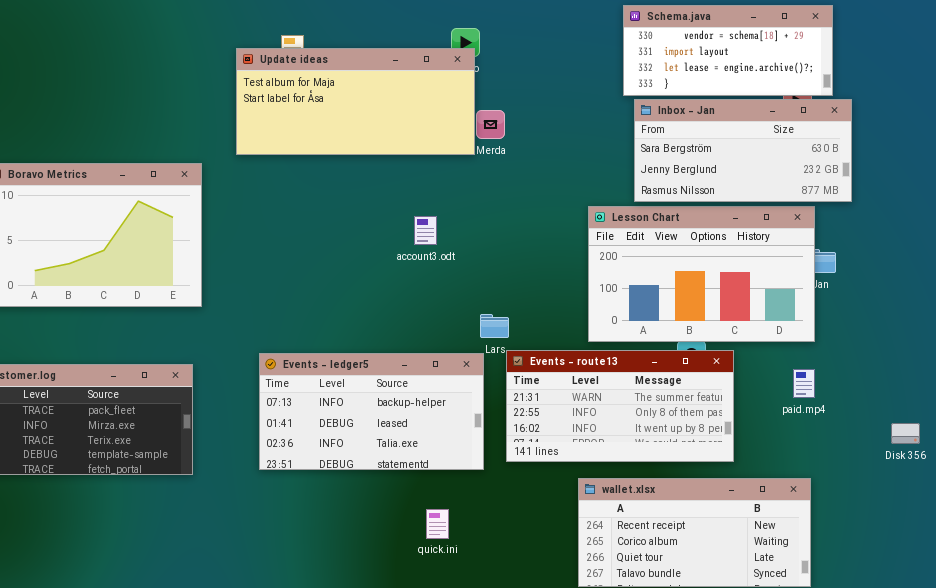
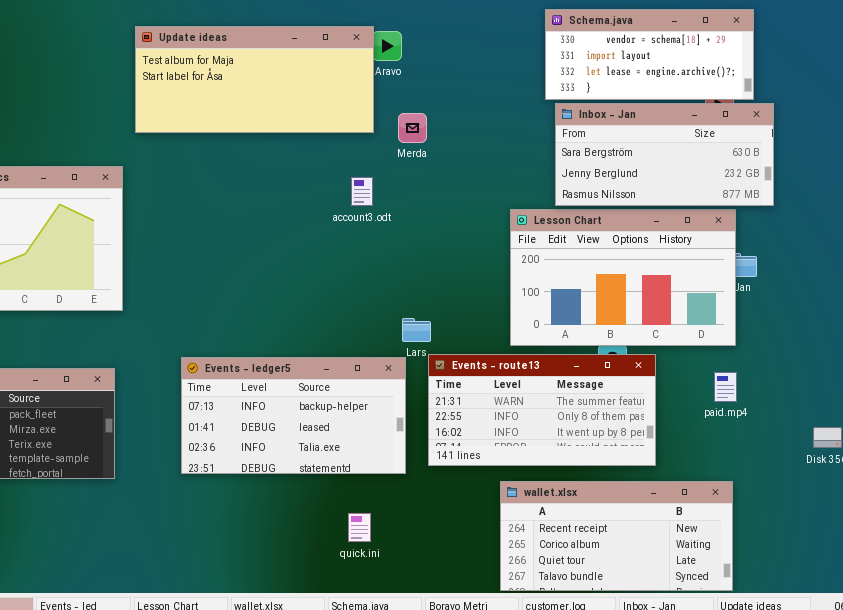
Update ideas: [236,48,475,155] -> [135,26,374,133], moved
account3.odt: [414,216,437,245] -> [351,177,373,206], moved

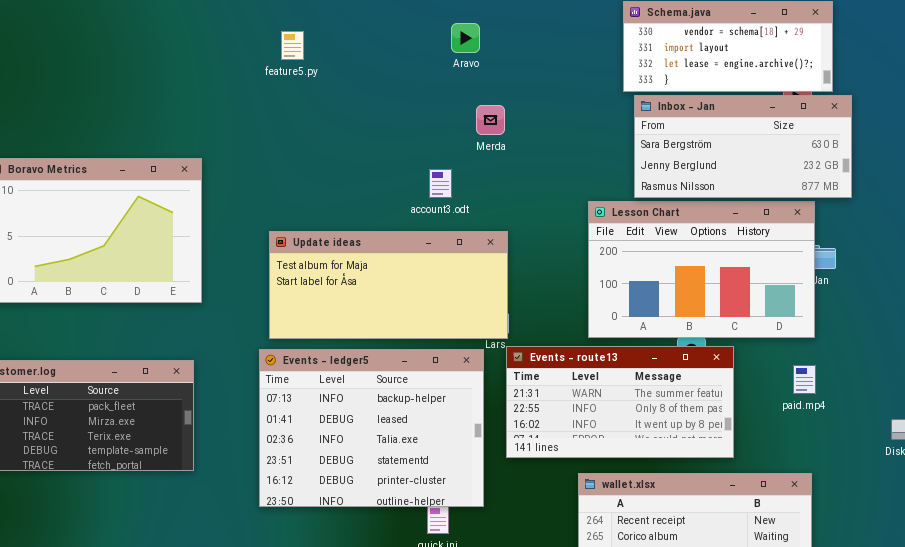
Update ideas: [135,26,374,133] -> [269,231,508,339], moved
Events - ledger5: [181,357,406,474] -> [259,349,484,507], resized

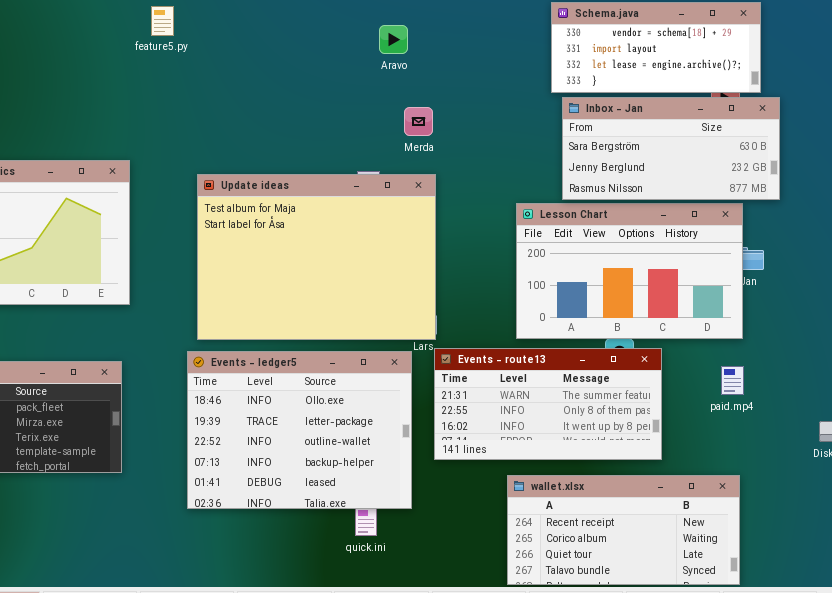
feature5.py: [281,31,304,60] -> [151,6,174,36], moved
Update ideas: [269,231,508,339] -> [197,174,436,340], resized
Events - ledger5: [259,349,484,507] -> [187,351,412,509], scrolled up 3 rows

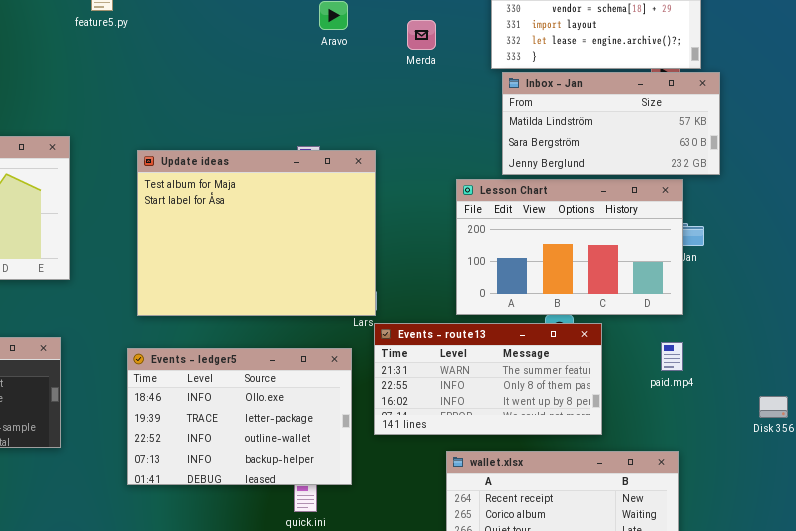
Inbox - Jan: [562,97,780,200] -> [502,72,720,175], scrolled up 1 row
Merda: [404,107,433,136] -> [407,20,436,50], moved
Events - ledger5: [187,351,412,509] -> [127,348,352,485], resized

